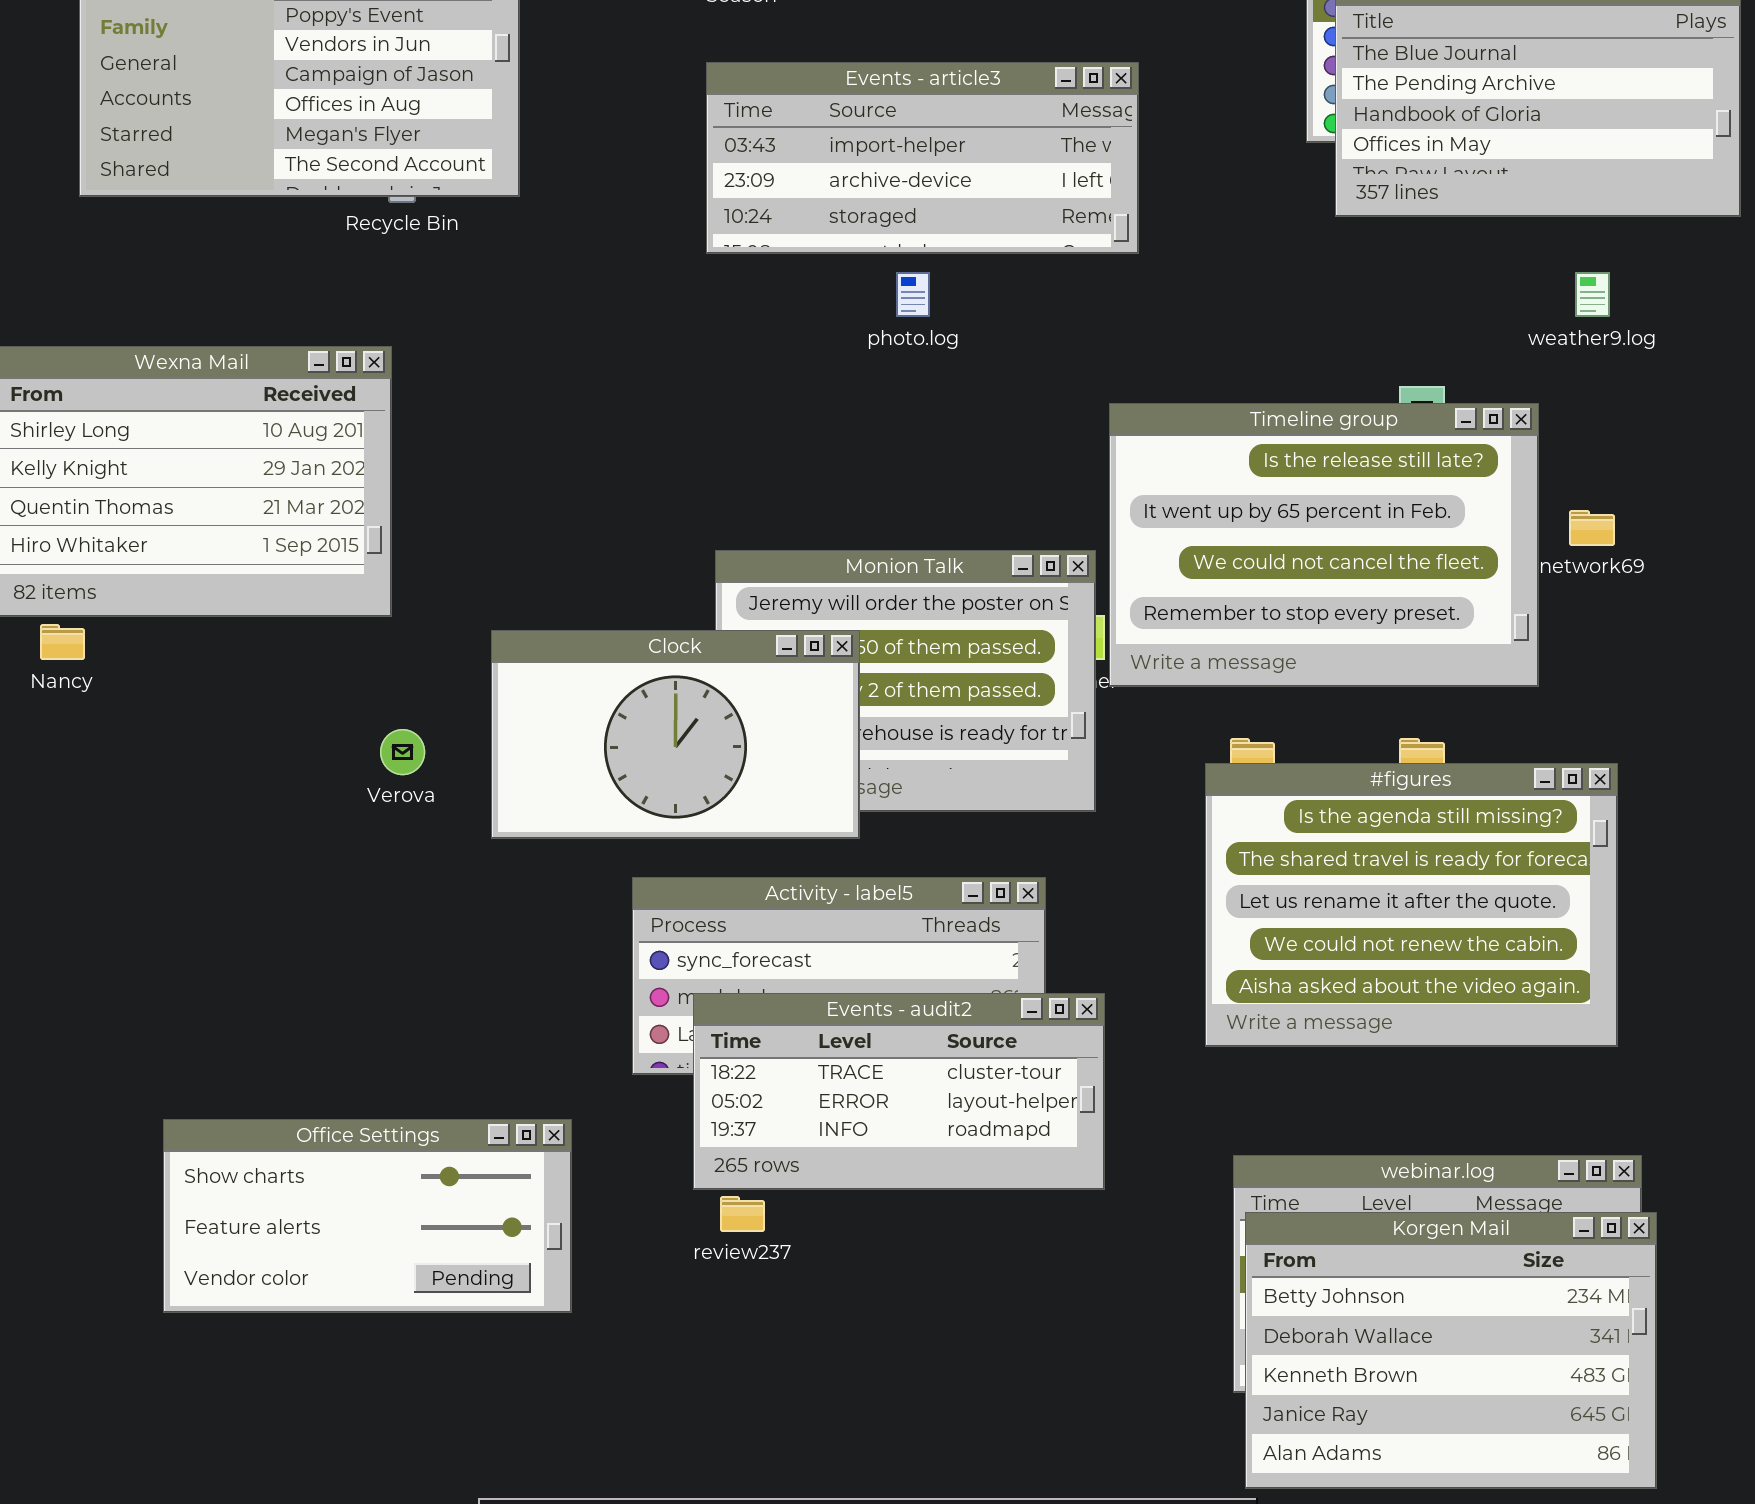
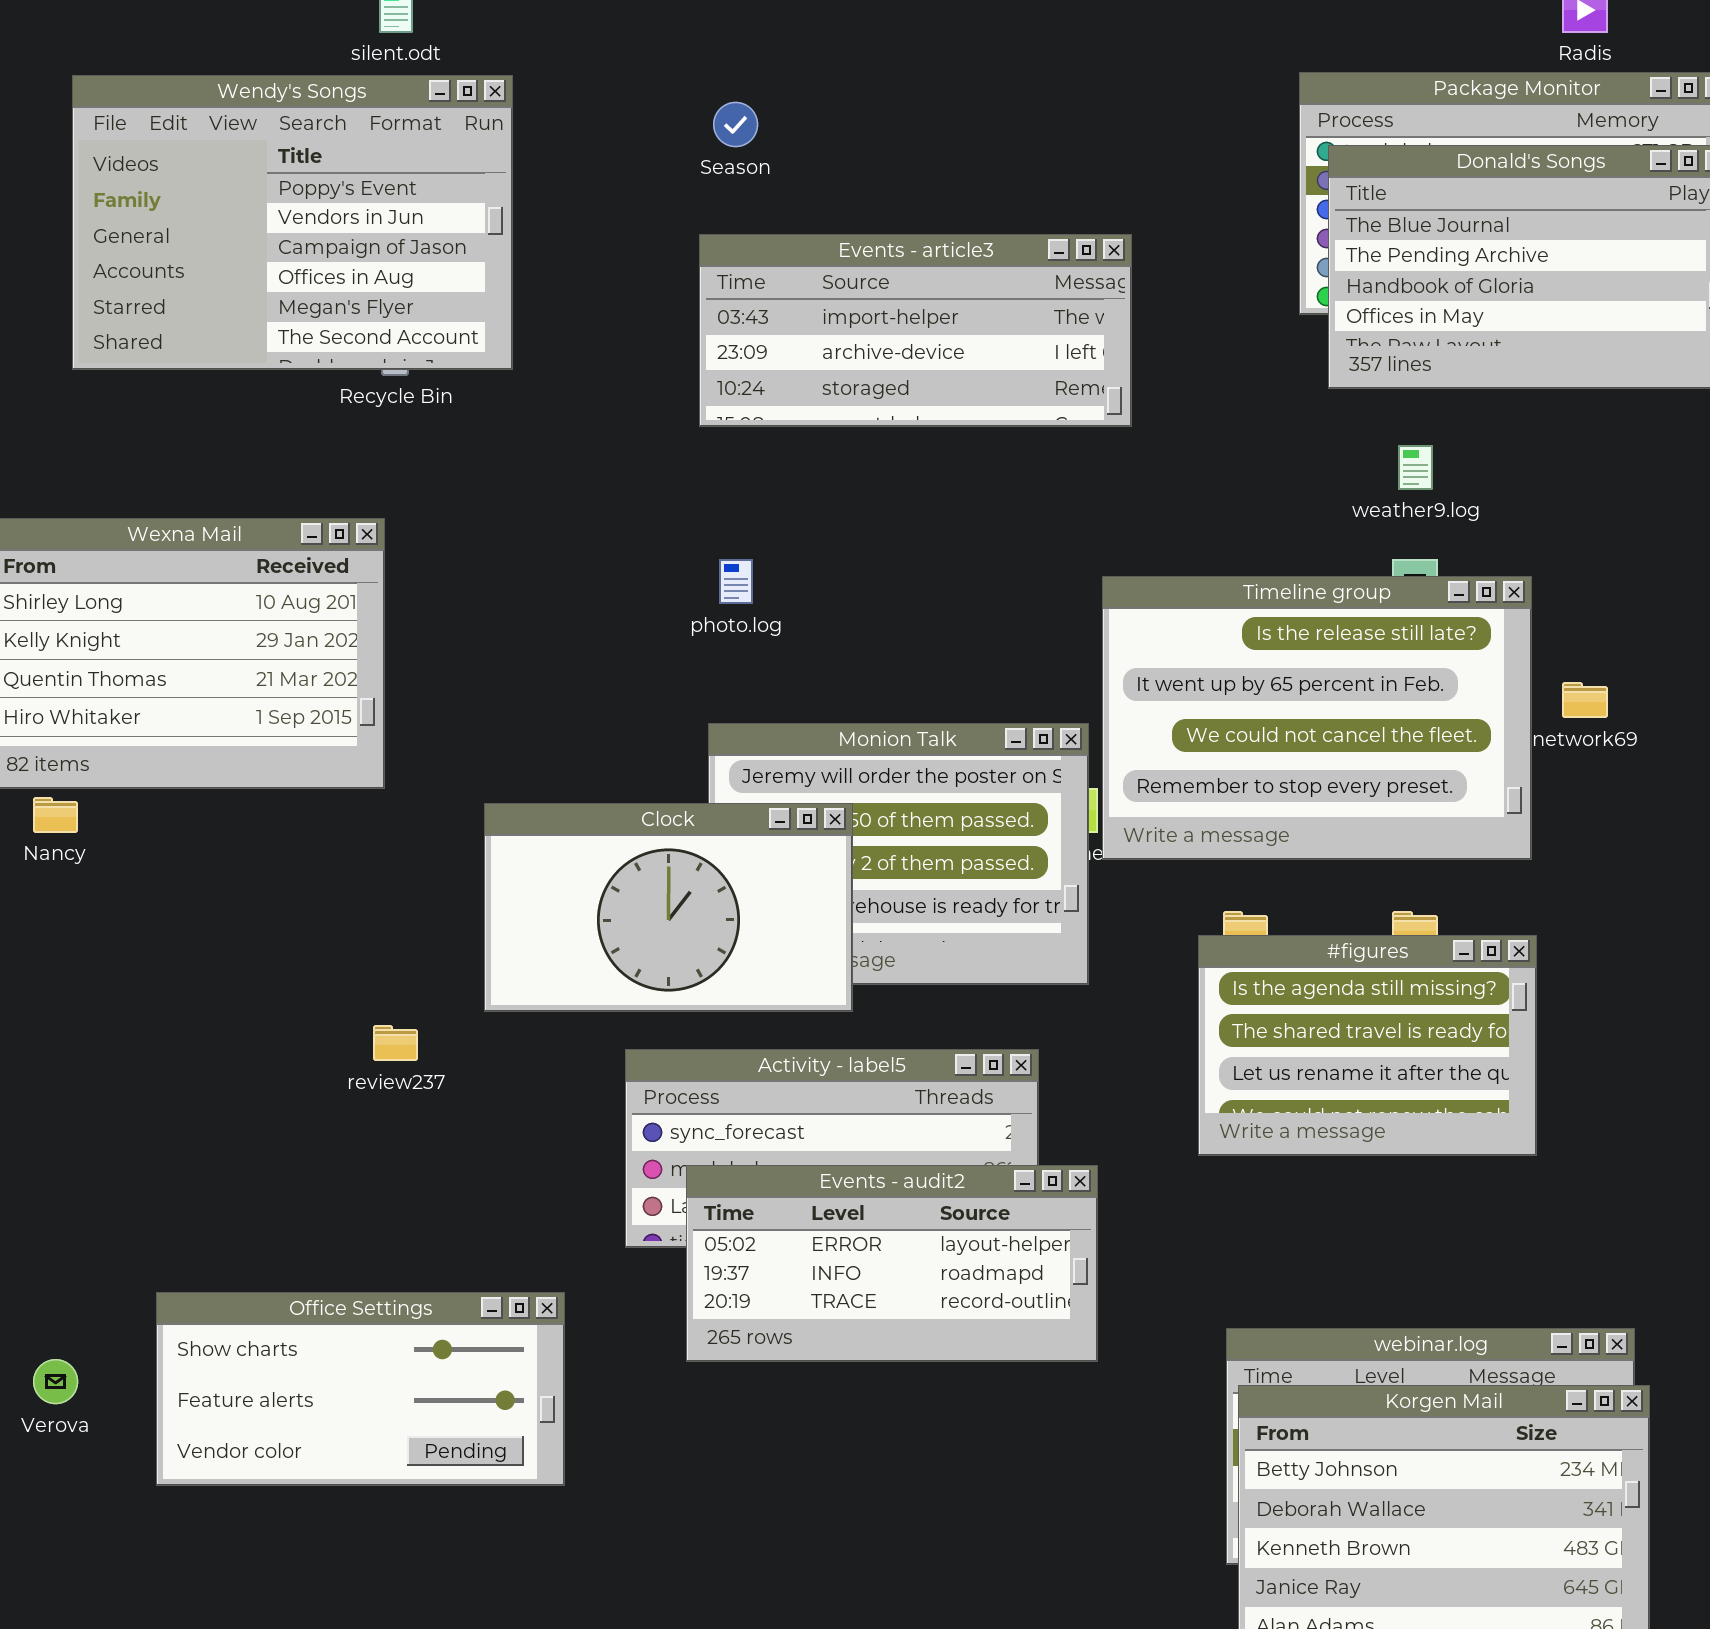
photo.log: [896,272,930,317] -> [719,559,753,604], moved
weather9.log: [1575,272,1610,317] -> [1398,445,1433,490], moved
Verova: [380,729,425,775] -> [33,1359,78,1404], moved
#figures: [1205,763,1618,1047] -> [1198,935,1537,1156], resized
Events - audit2: [693,993,1105,1190] -> [686,1165,1098,1362], scrolled down 1 row
review237: [720,1196,765,1232] -> [373,1025,418,1061], moved

